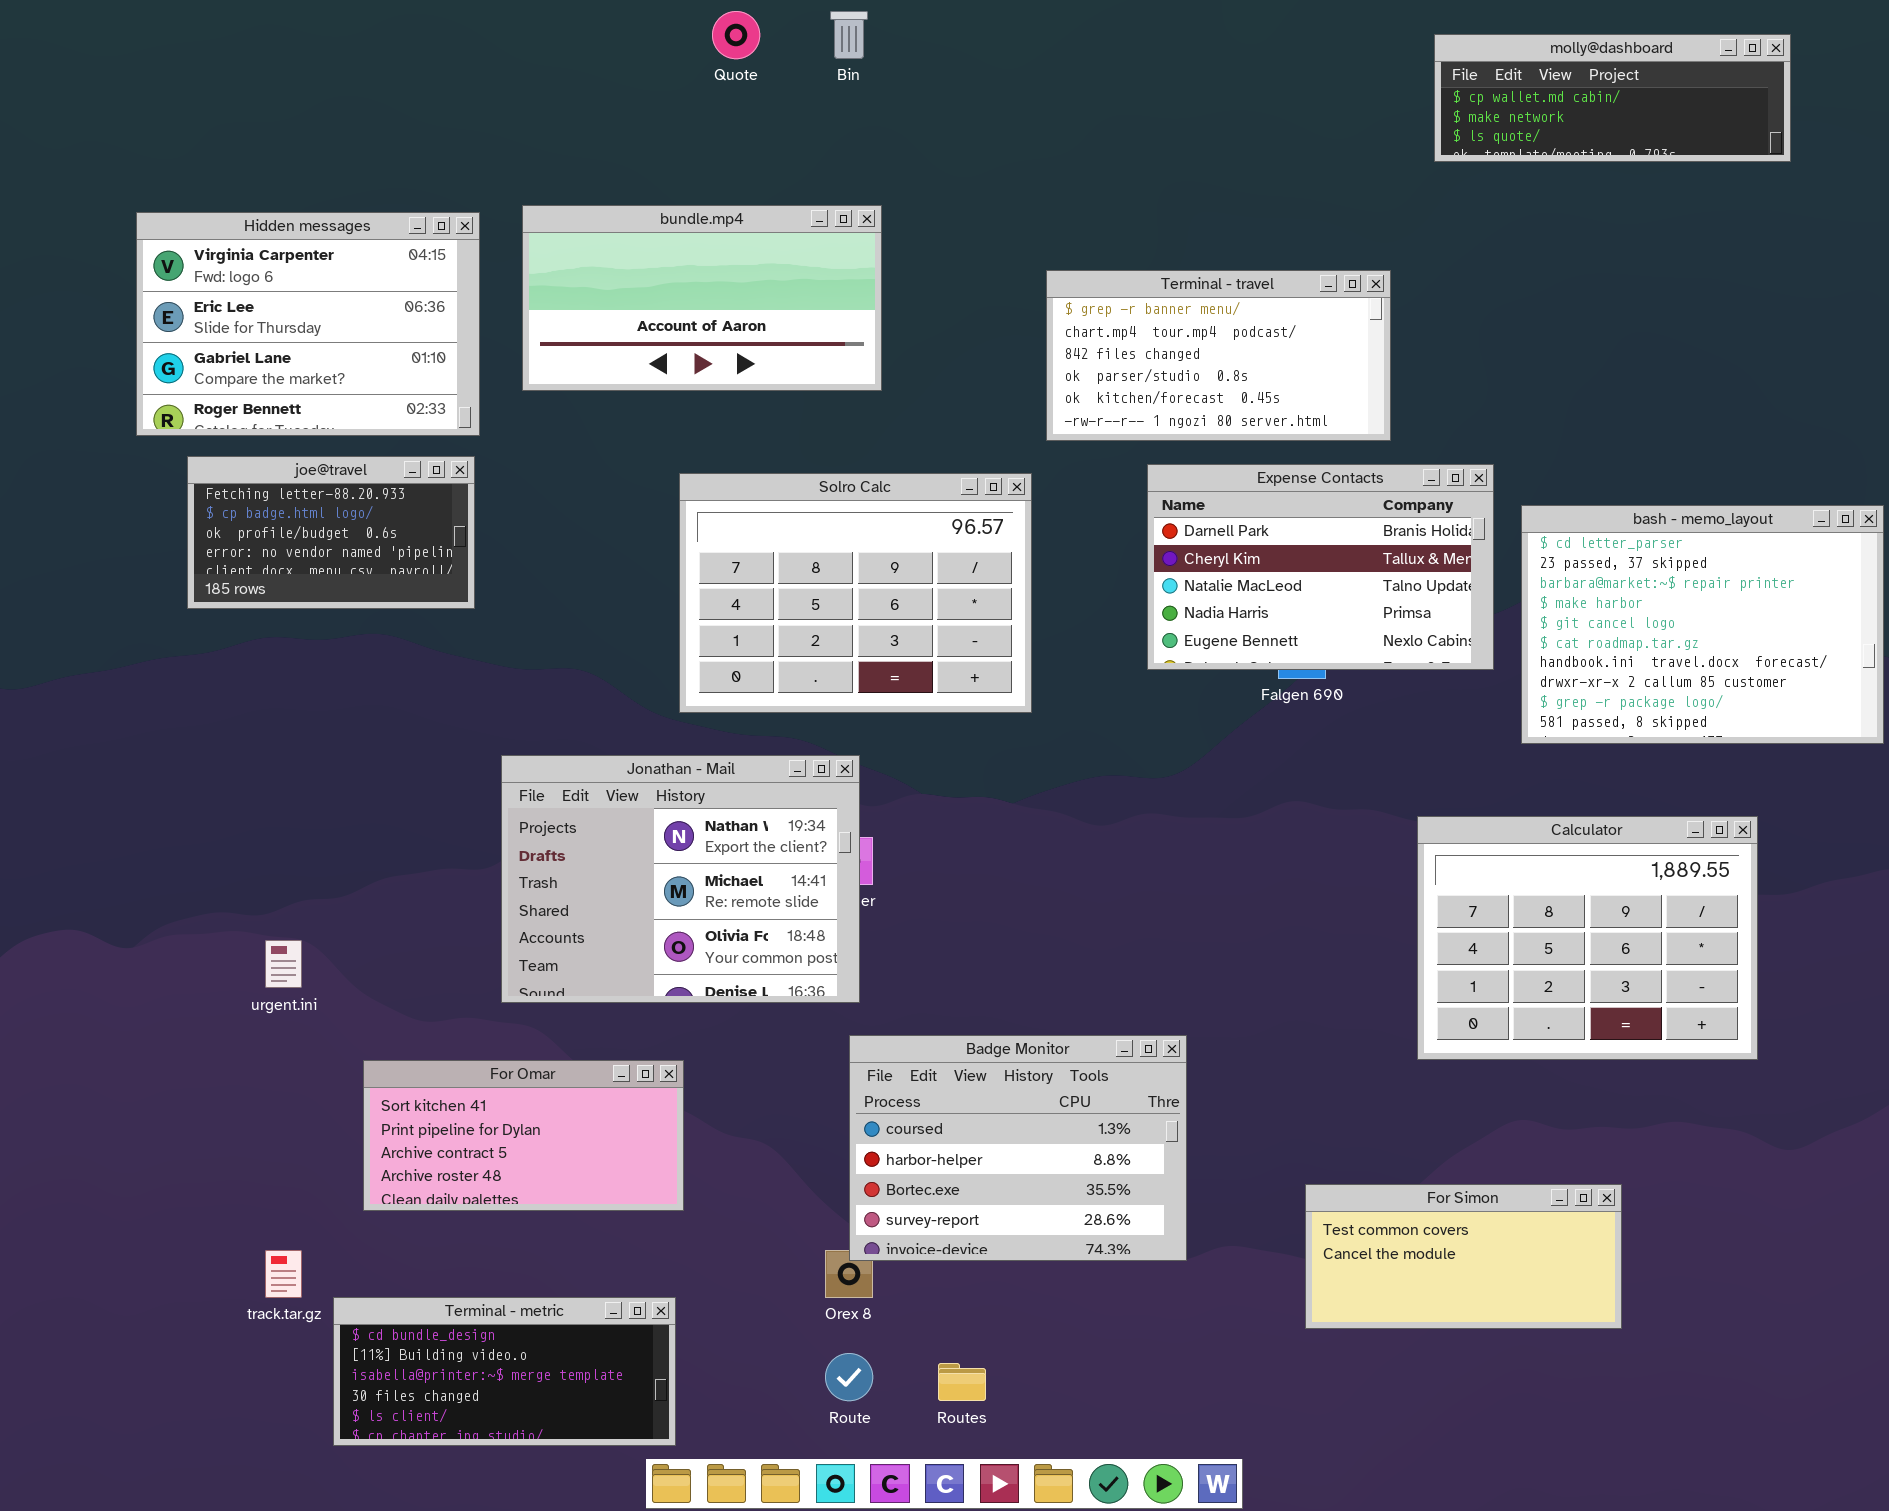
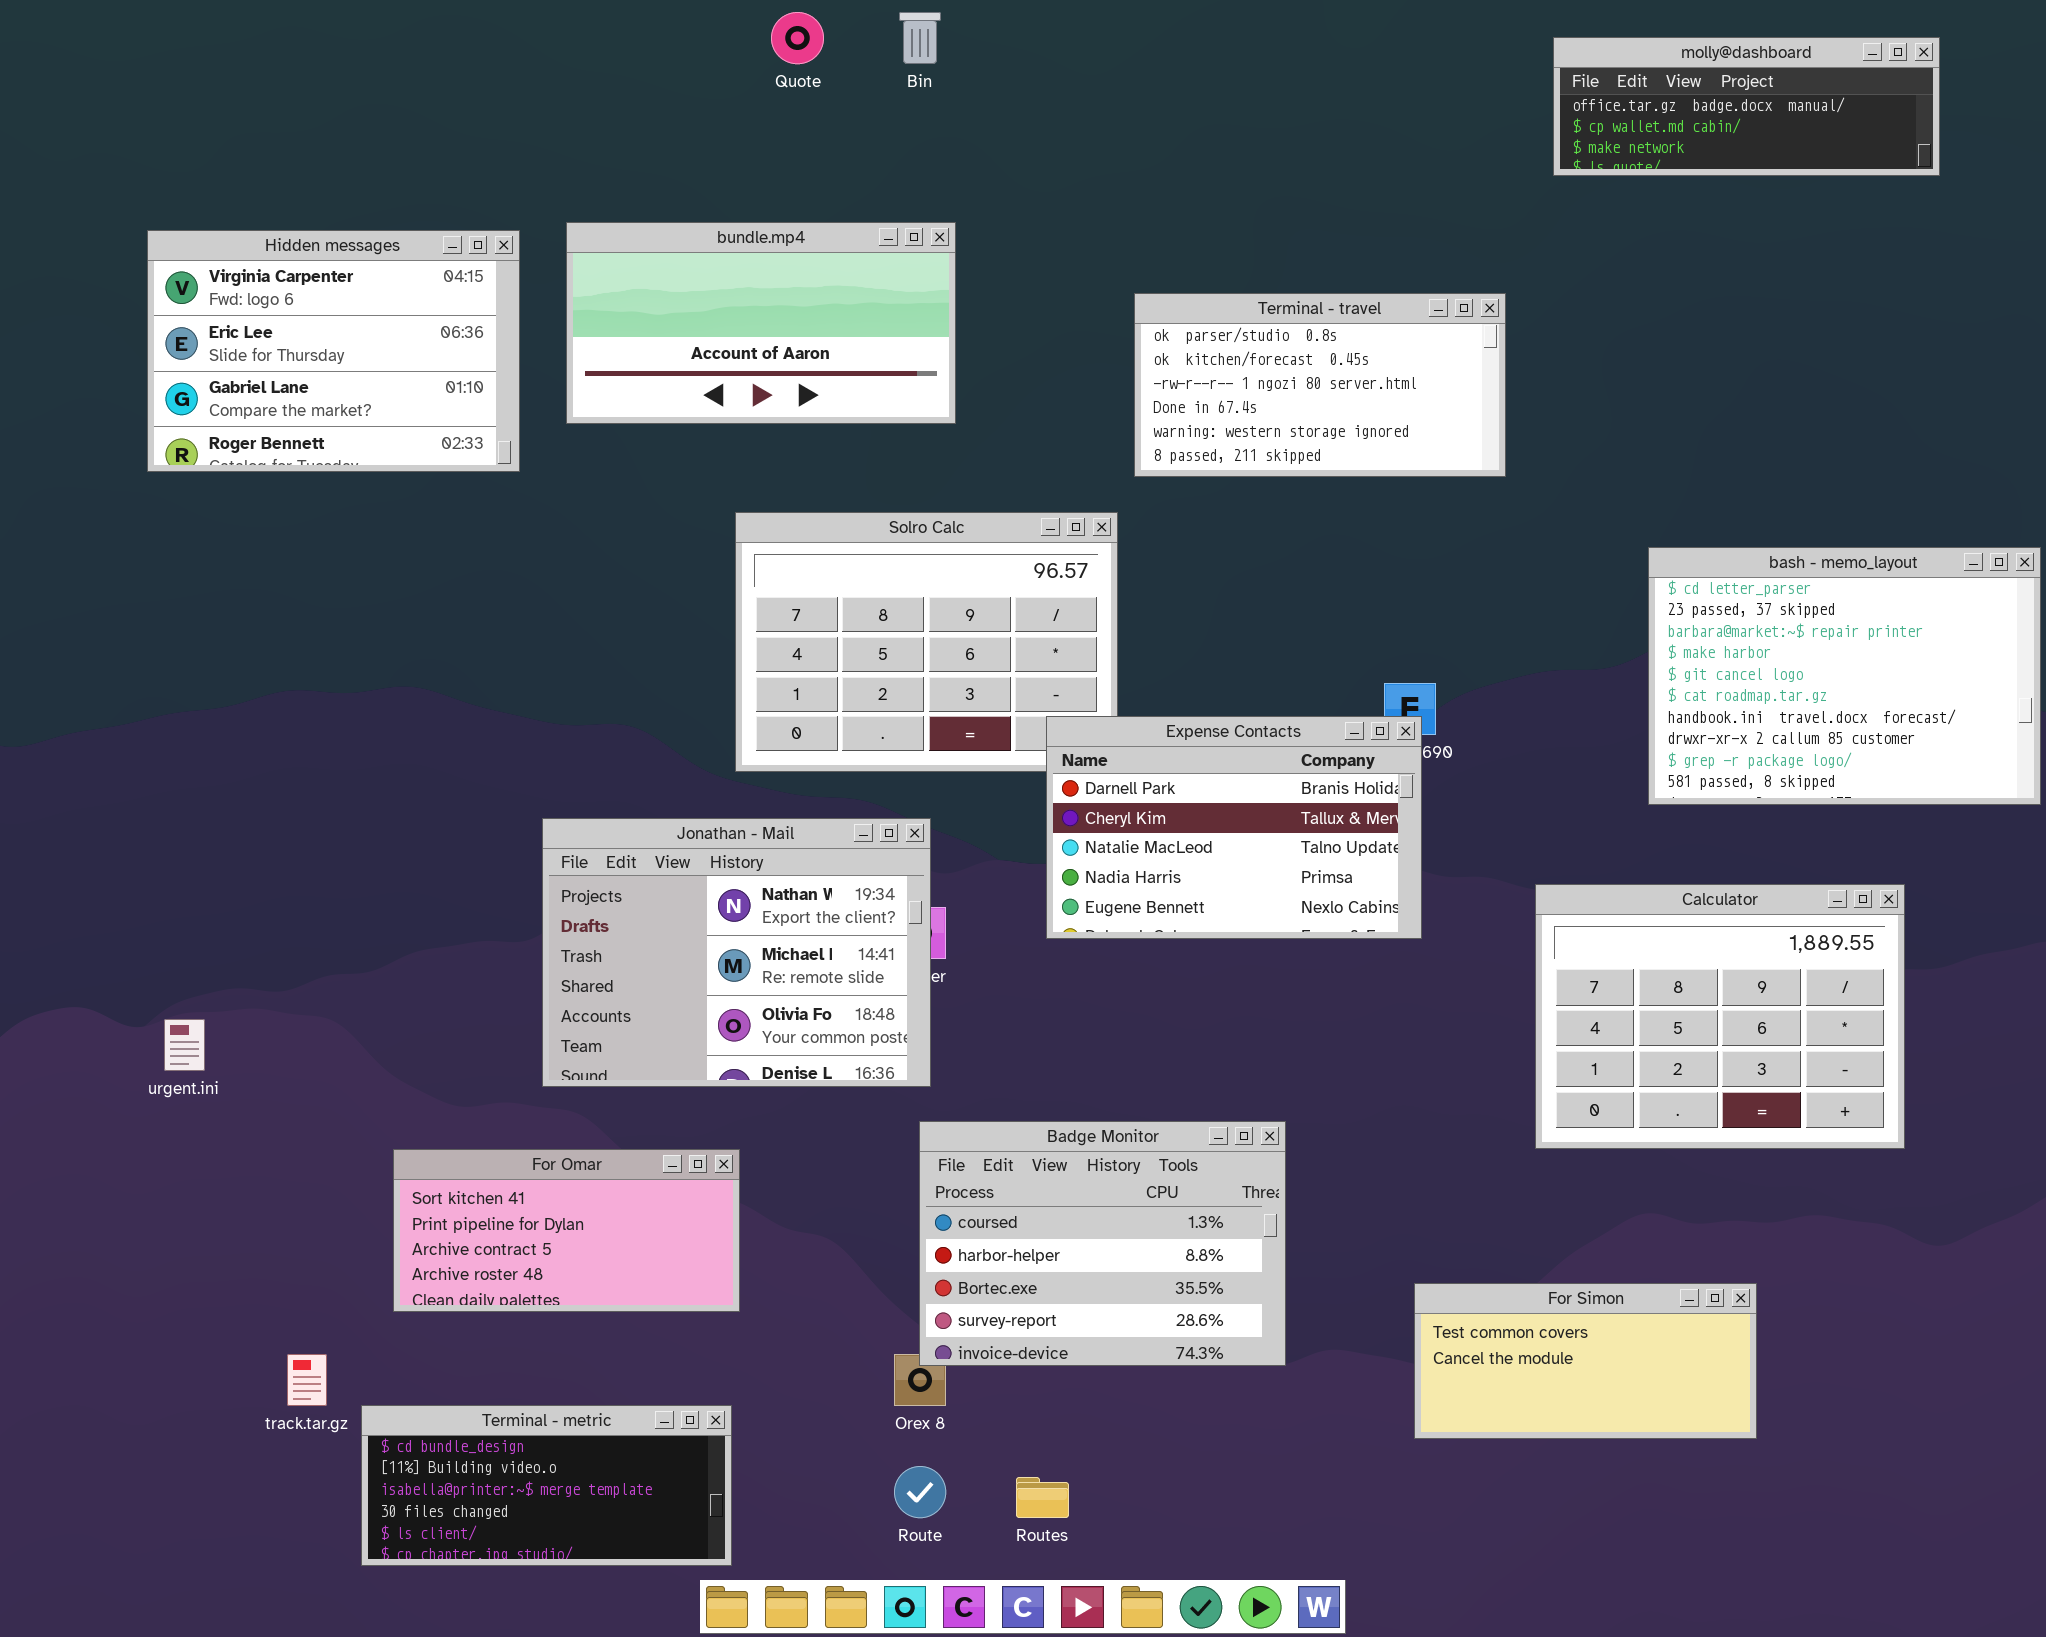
molly@dashboard: [1434,34,1791,162] -> [1553,37,1940,176], scrolled up 1 row
Terminal - travel: [1046,270,1391,441] -> [1134,293,1506,477], scrolled down 3 rows
joe@travel: [187,456,475,609] -> none, closed
Expense Contacts: [1147,464,1494,670] -> [1046,716,1422,939], moved
urgent.ini: [265,940,302,988] -> [164,1019,205,1071], moved

